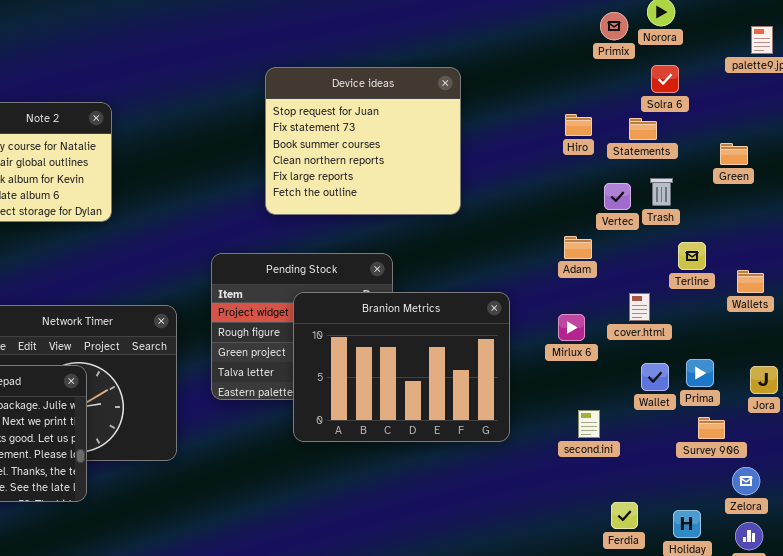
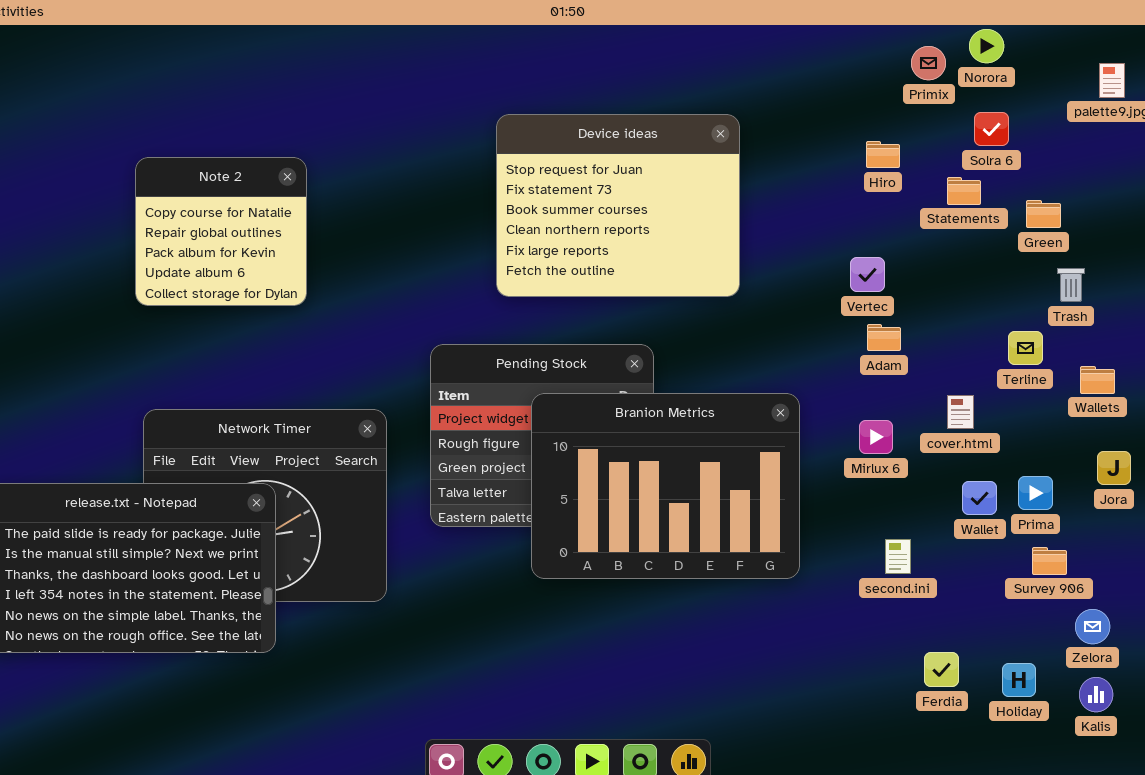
Hiro: [565,114,592,136] -> [866,141,900,168], moved
Green: [720,143,748,165] -> [1026,200,1061,228], moved
Trash: [650,178,673,206] -> [1057,268,1085,302], moved
Vertec: [604,183,631,210] -> [850,257,885,292], moved
Jora: [750,366,778,394] -> [1097,451,1131,485], moved

